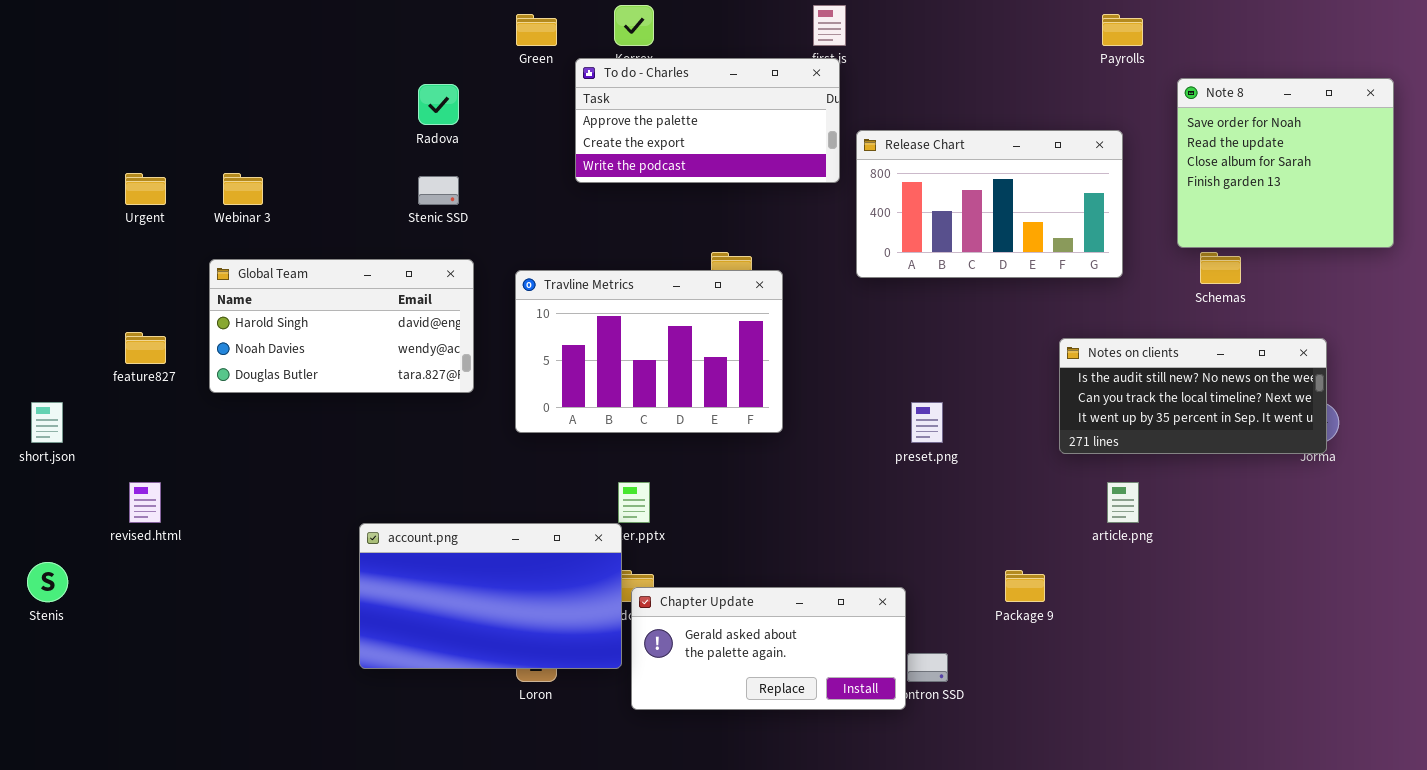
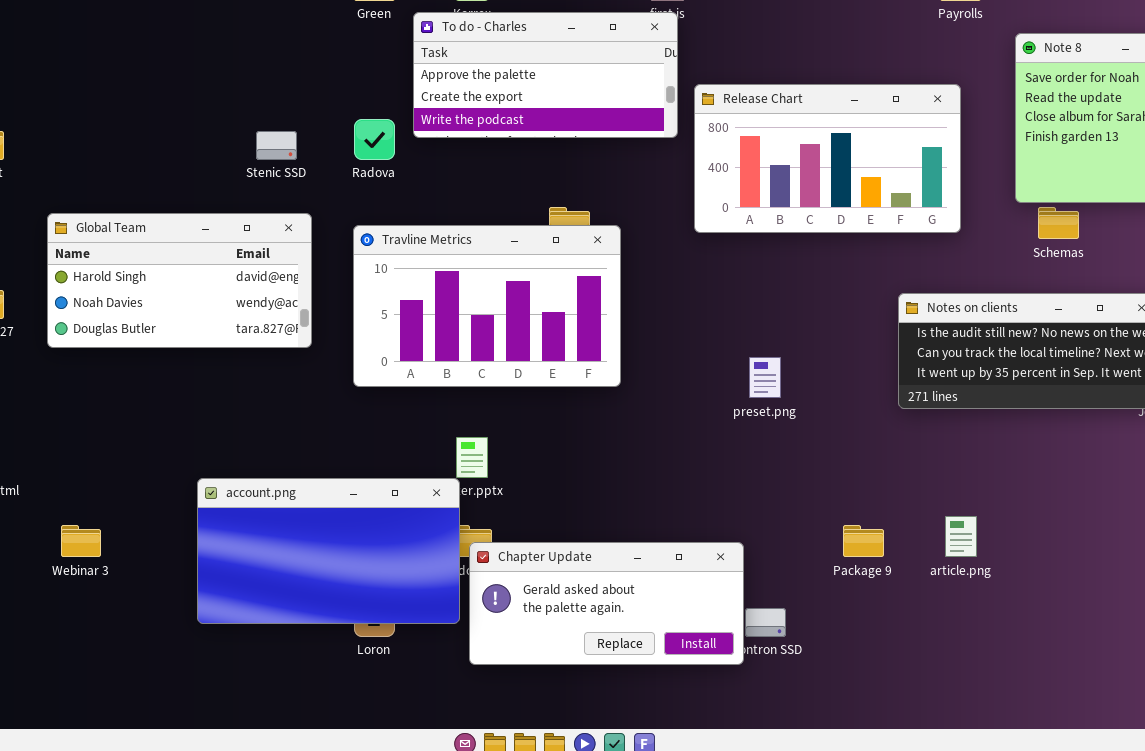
Radova: [418,84,459,125] -> [354,119,395,160], moved
Webinar 3: [223,173,263,205] -> [61,525,101,557], moved
article.png: [1107,482,1139,523] -> [945,516,977,557], moved

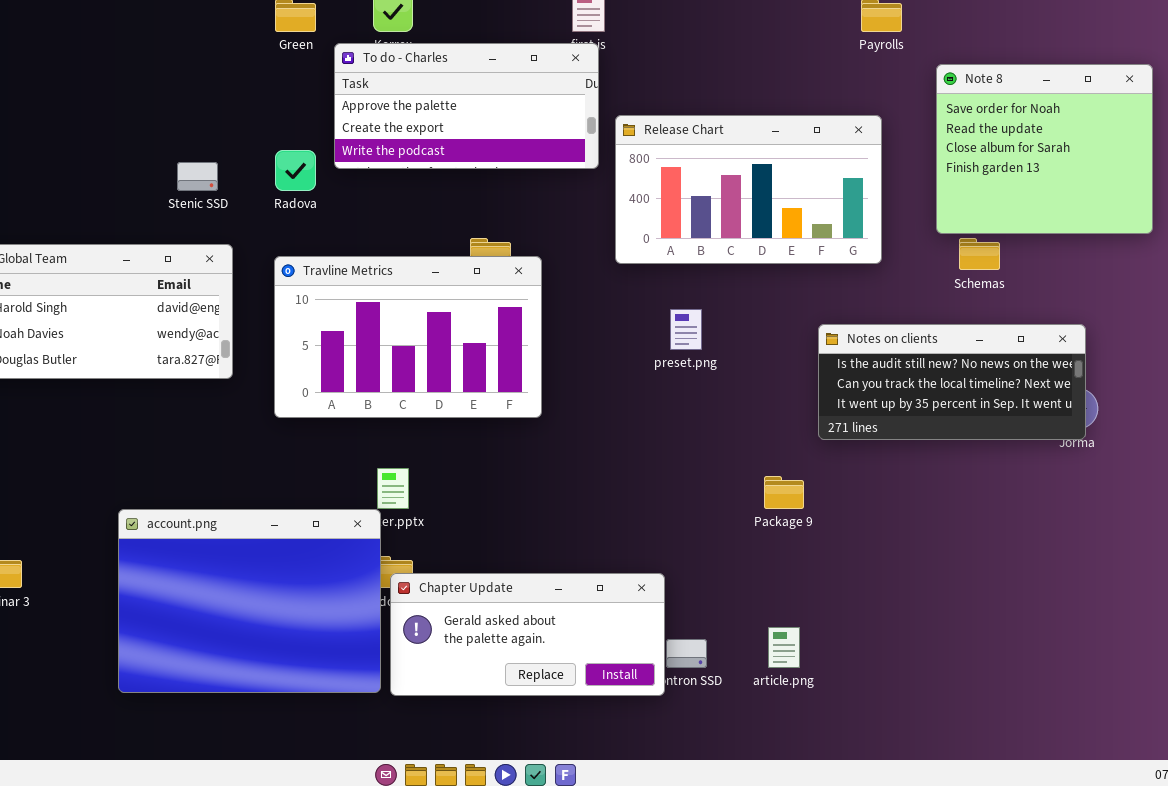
preset.png: [749,357,781,398] -> [670,309,702,350], moved
account.png: [197,478,460,624] -> [118,509,381,693], resized
article.png: [945,516,977,557] -> [768,627,800,668], moved
Package 9: [843,525,884,557] -> [764,476,804,509], moved

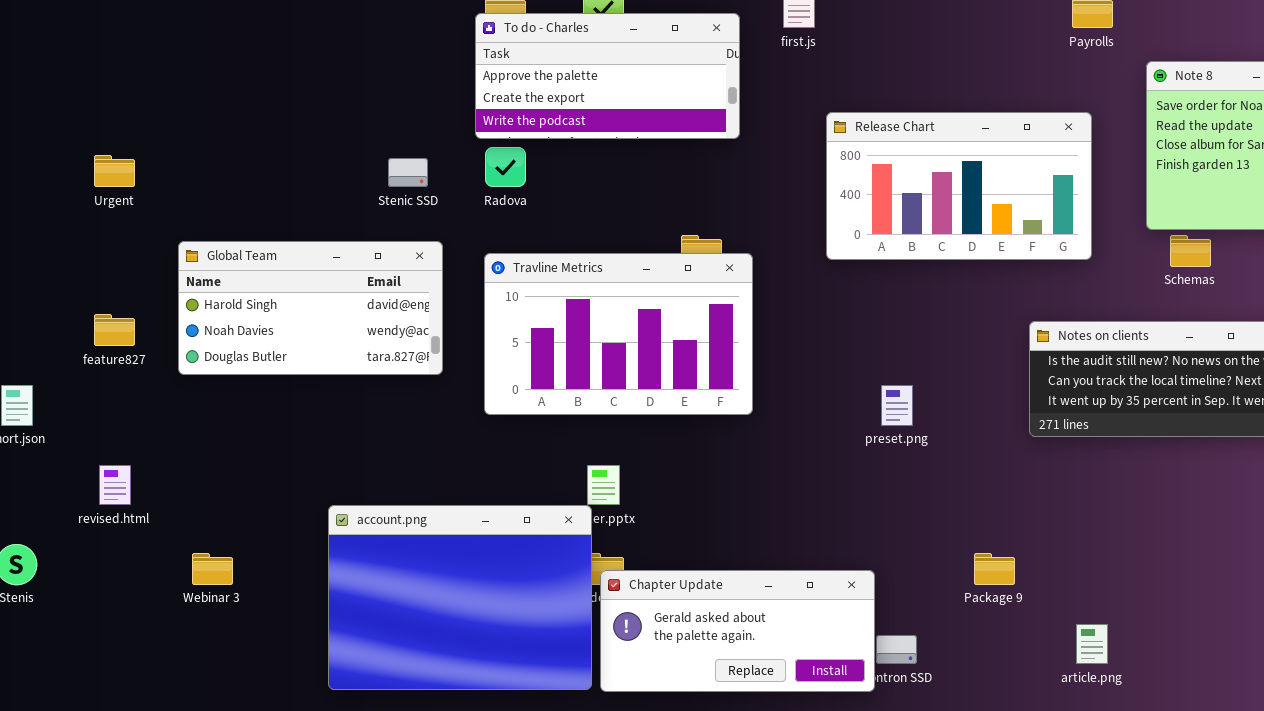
To do - Charles: [334,43,599,169] -> [475,13,740,139], moved
preset.png: [670,309,702,350] -> [881,385,913,426], moved
Package 9: [764,476,804,509] -> [974,553,1015,585], moved
article.png: [768,627,800,668] -> [1076,624,1108,664], moved

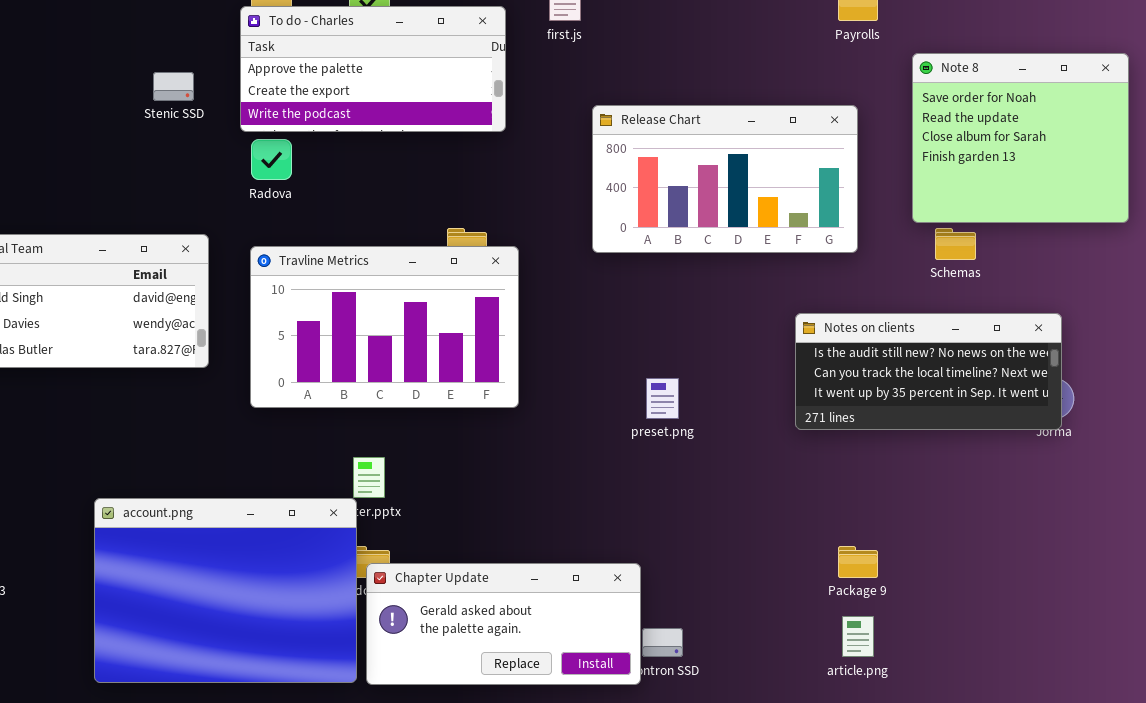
Stenic SSD: [388,158,428,187] -> [153,72,194,101], moved
Package 9: [974,553,1015,585] -> [838,546,878,578], moved

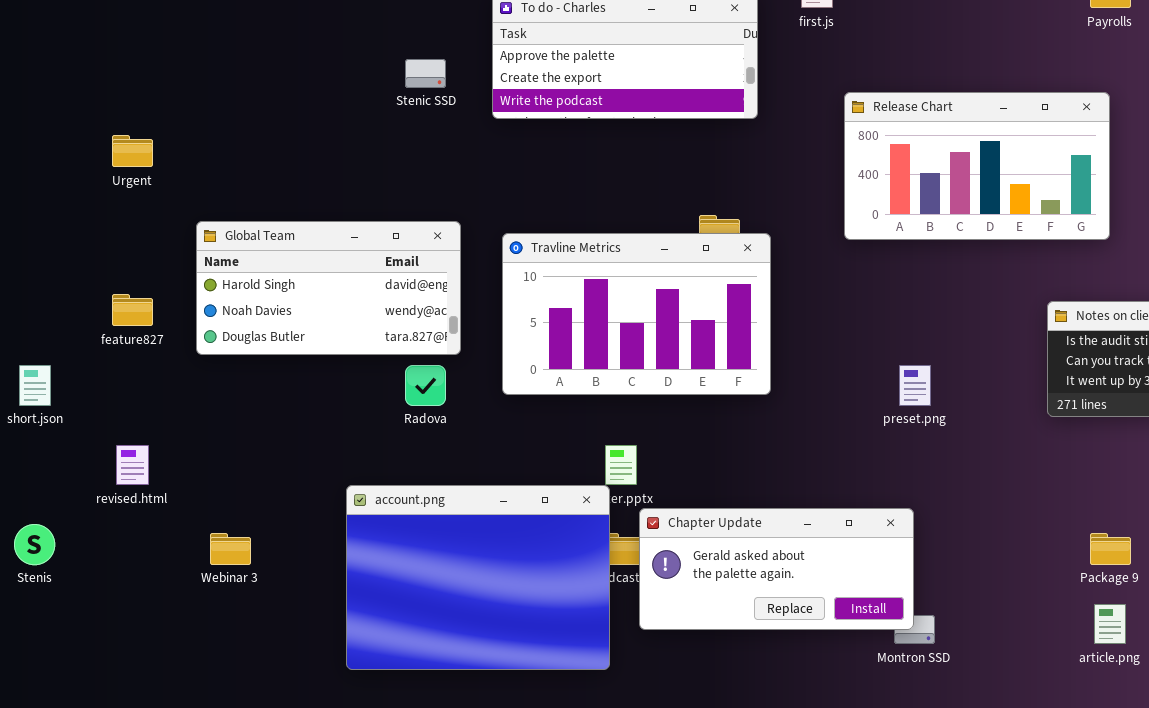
Radova: [251,139,292,180] -> [405,365,446,406], moved
Chapter Update: [366,563,641,685] -> [639,508,914,630], moved

